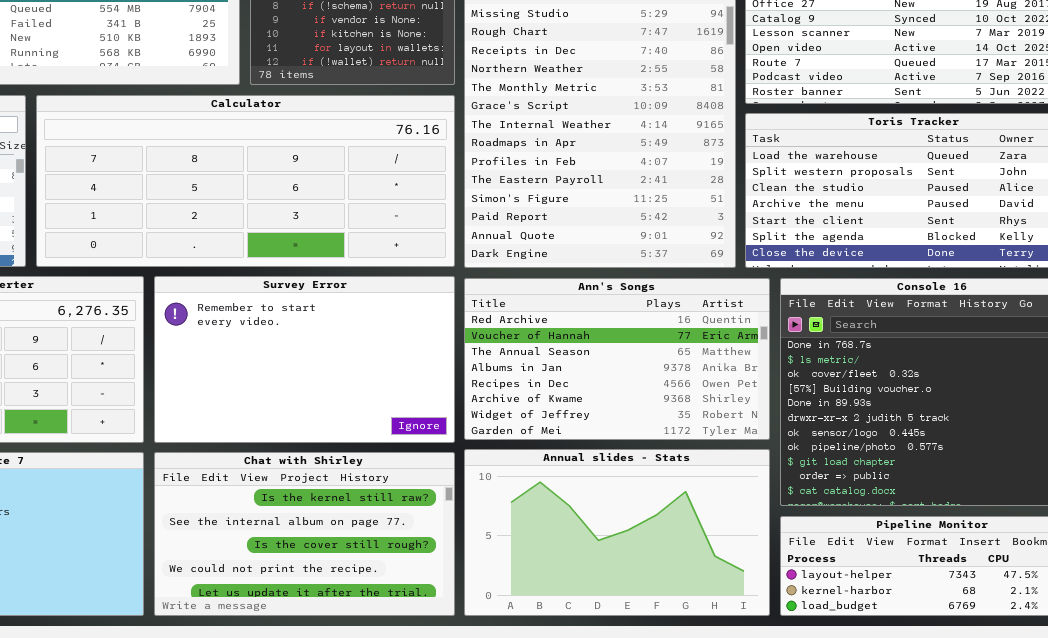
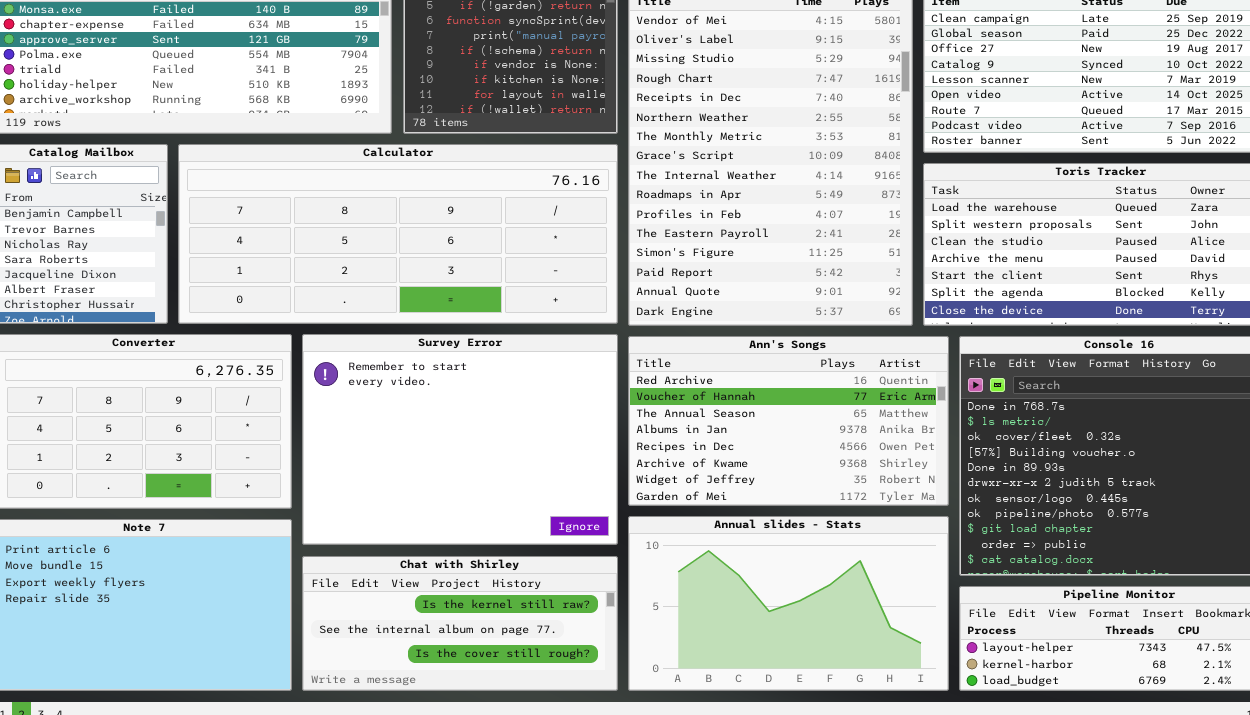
Survey Error: [154,276,455,443] -> [302,334,618,545], resized
Chat with Shirley: [154,452,455,616] -> [302,556,618,691], resized

